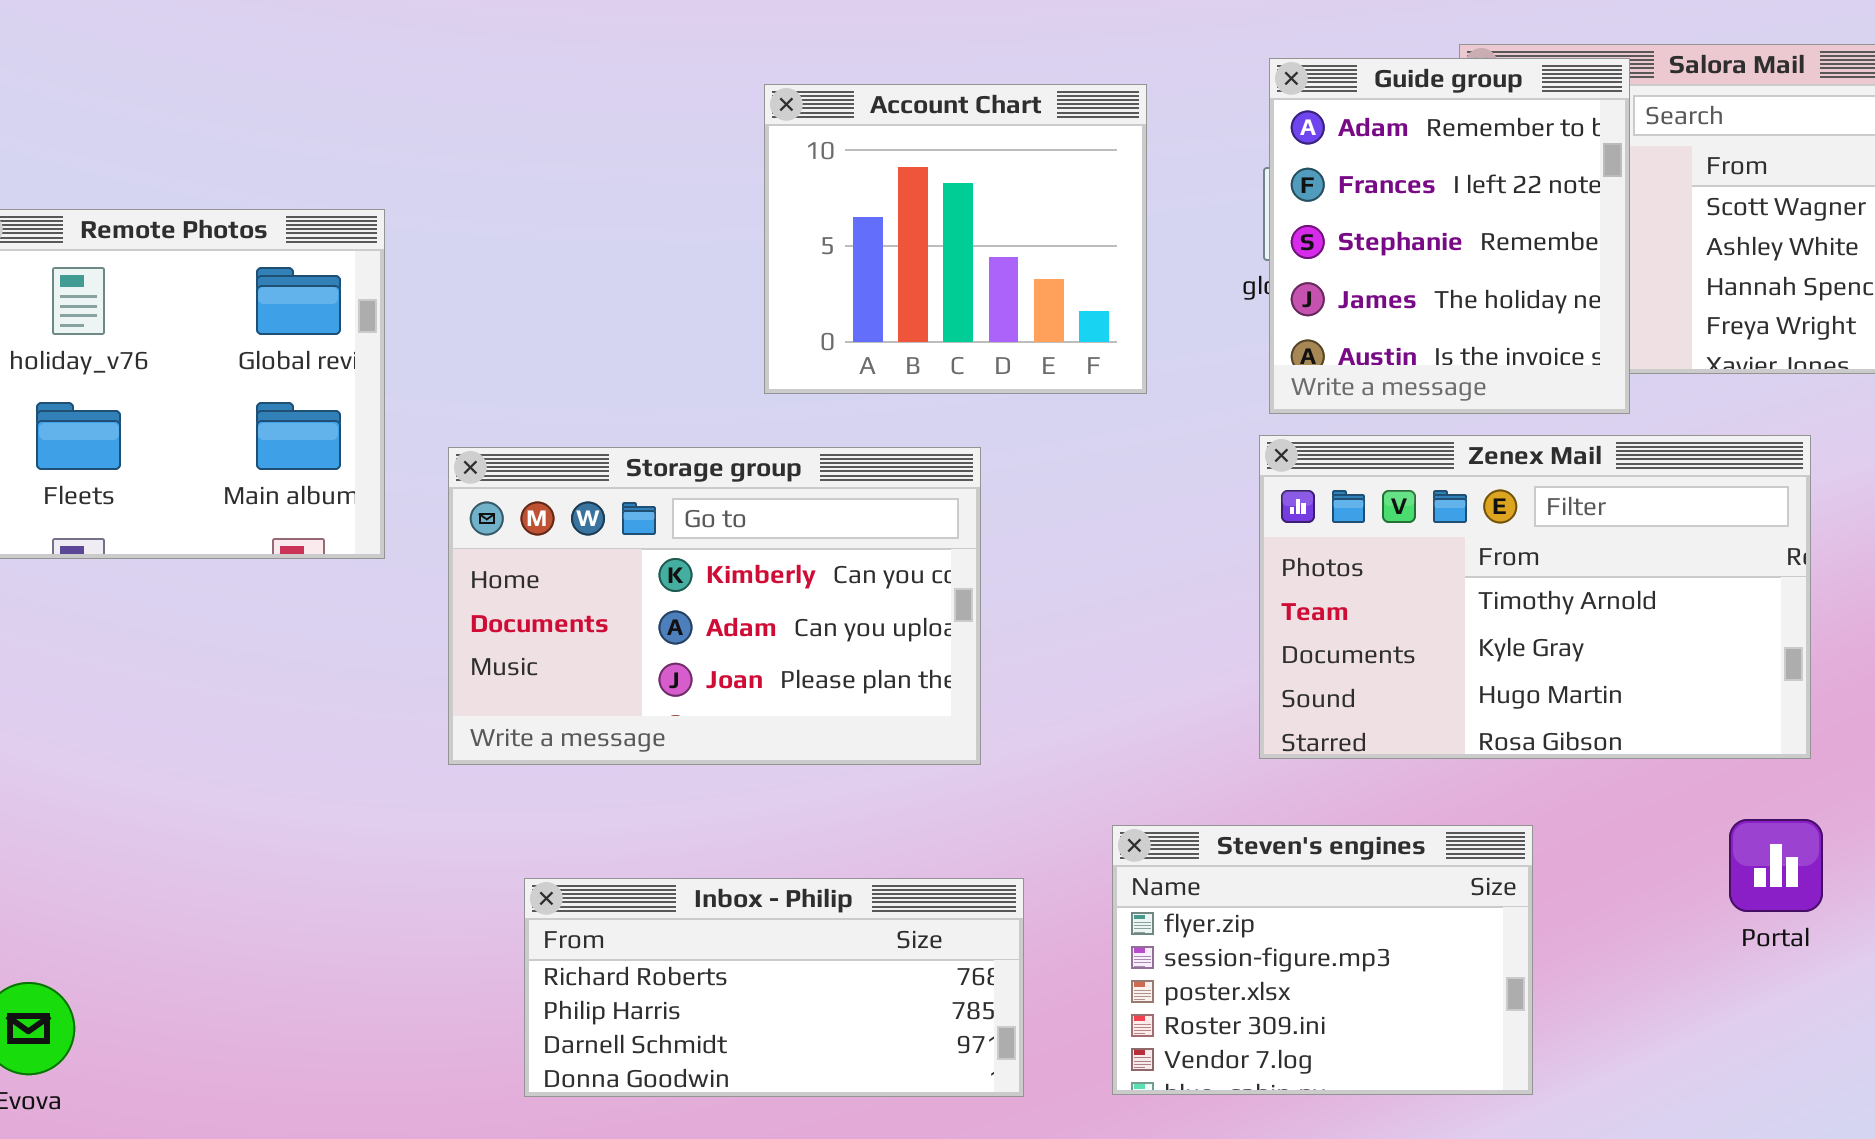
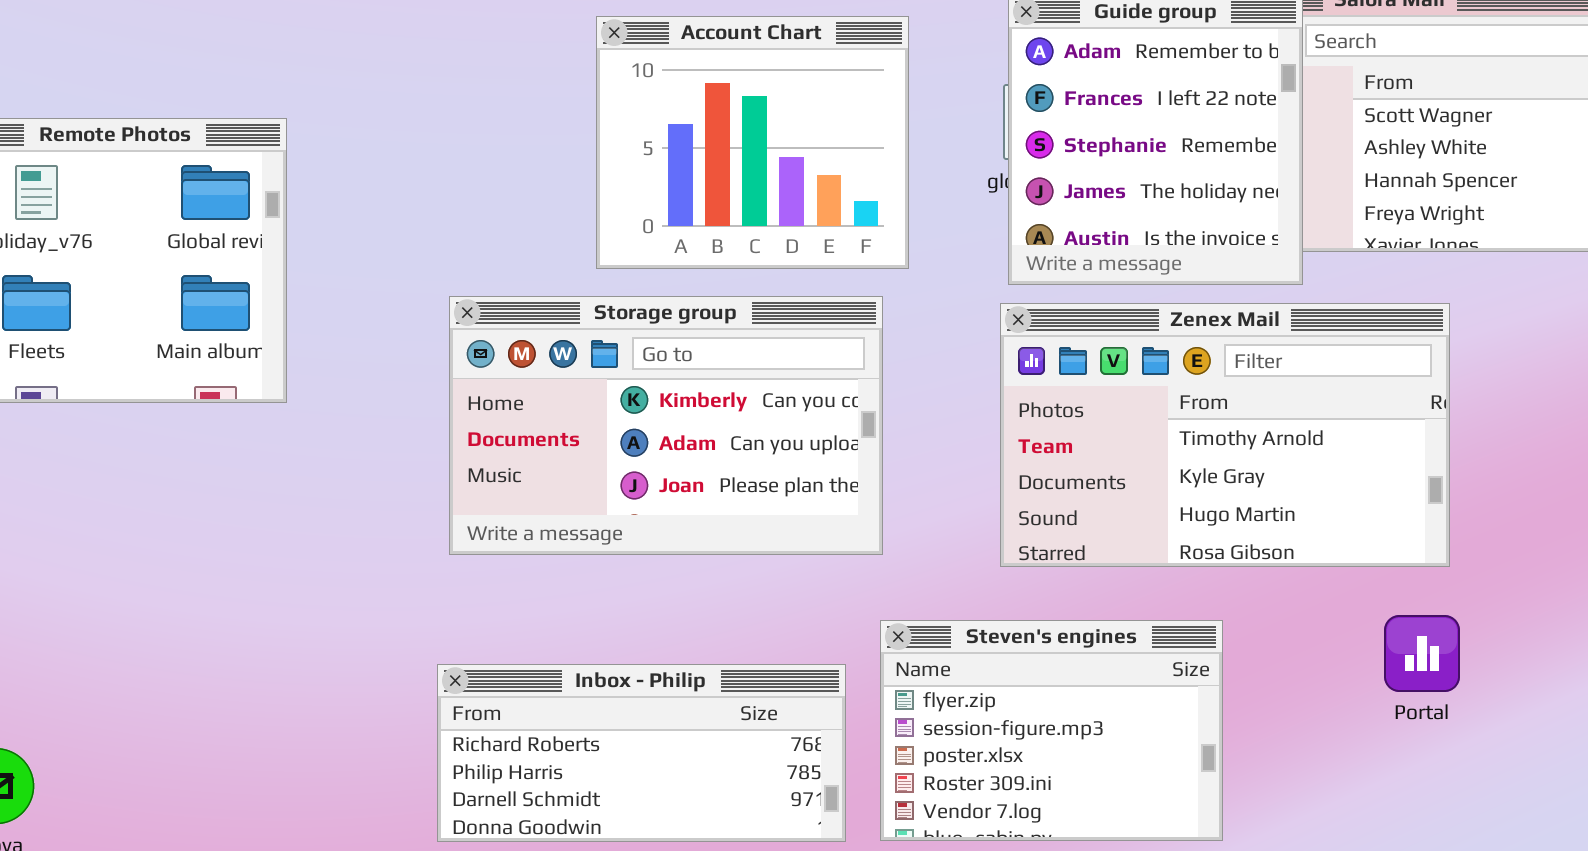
Storage group: [448,447,981,765] -> [449,296,883,555], moved
Inbox - Philip: [524,878,1024,1097] -> [437,664,846,842], moved

